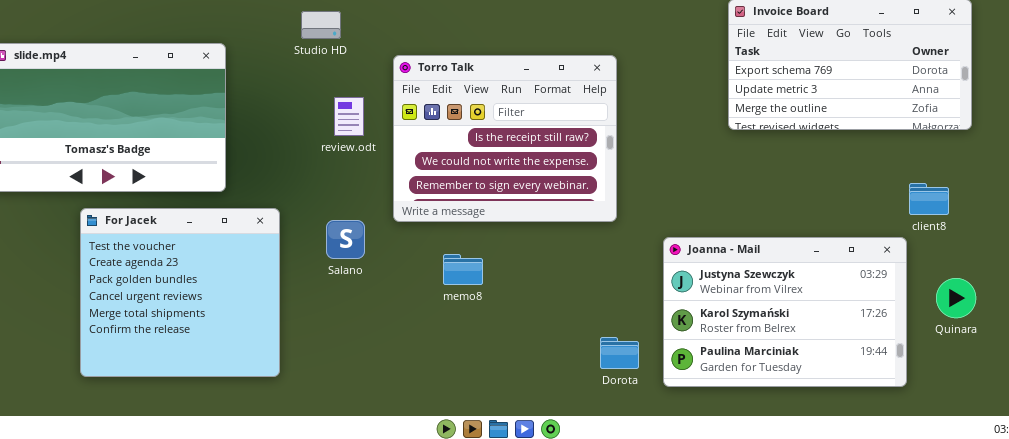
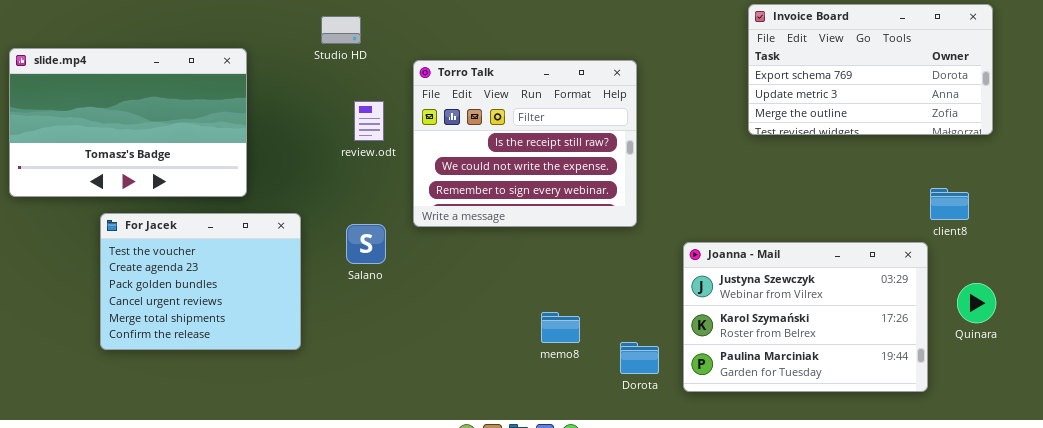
For Jacek: [80,208,280,377] -> [100,213,301,350], resized
memo8: [443,254,483,285] -> [541,312,580,343], moved

